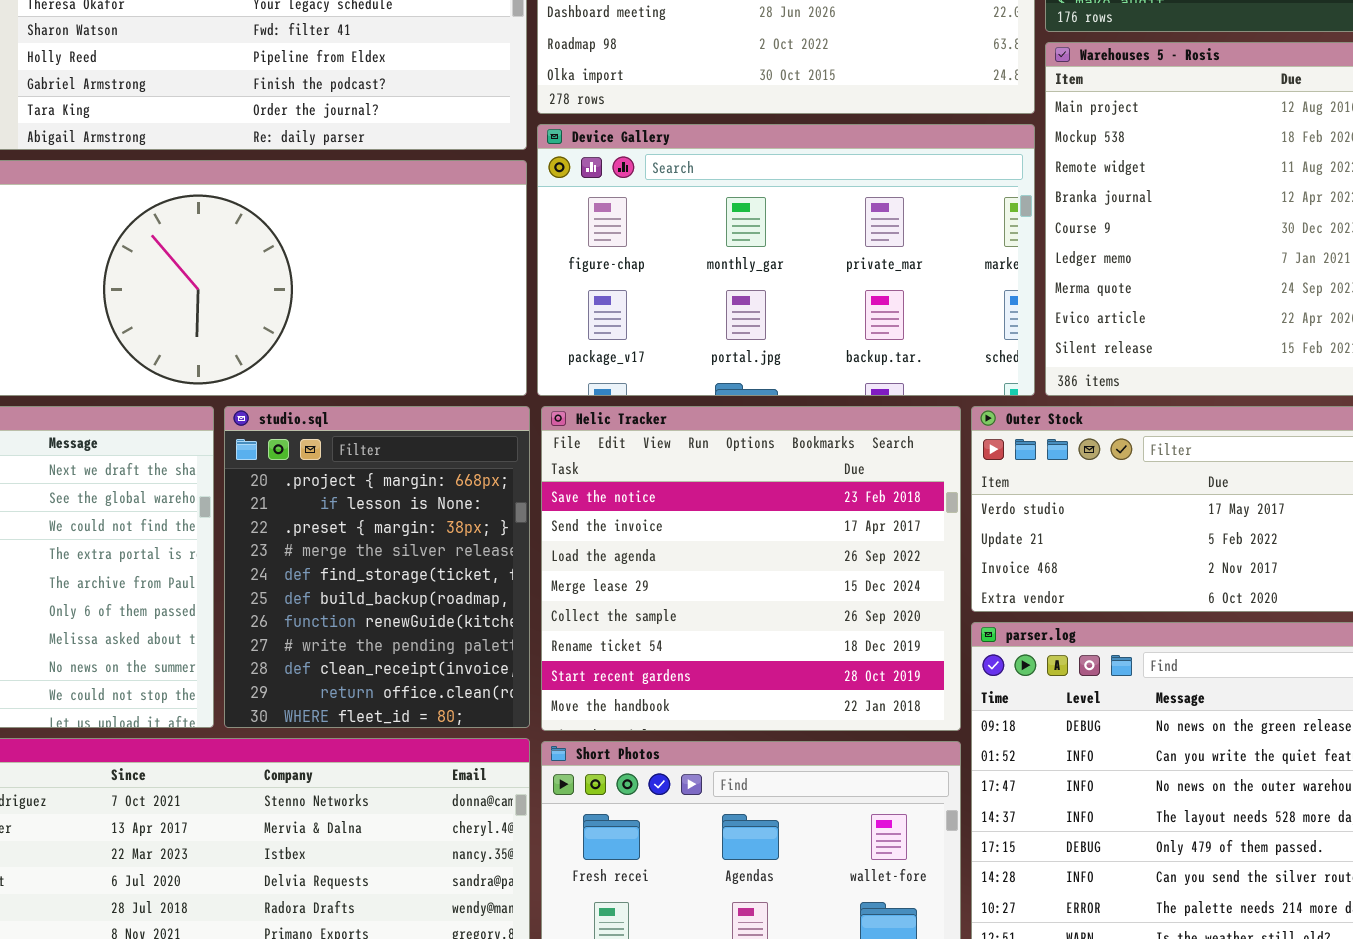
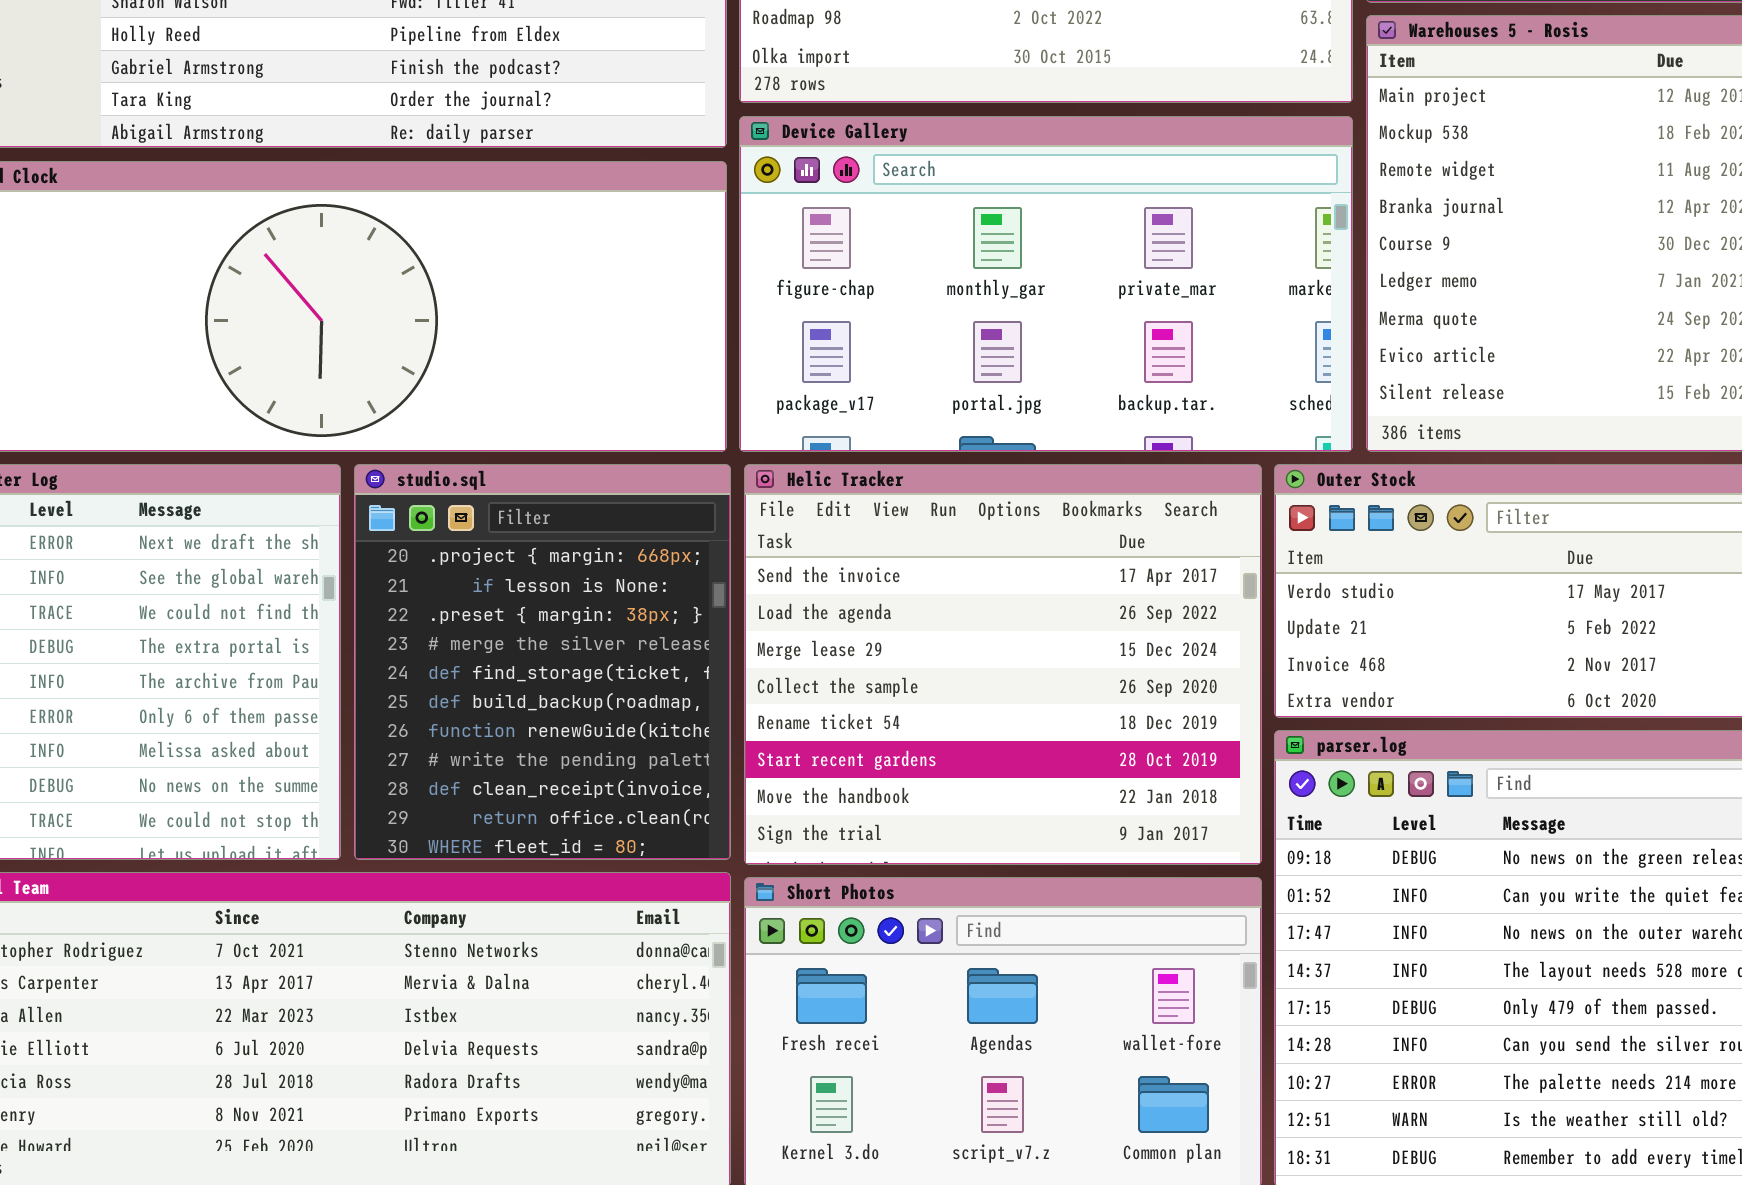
Helic Tracker: [541,406,961,731] -> [744,464,1262,865], scrolled down 1 row

